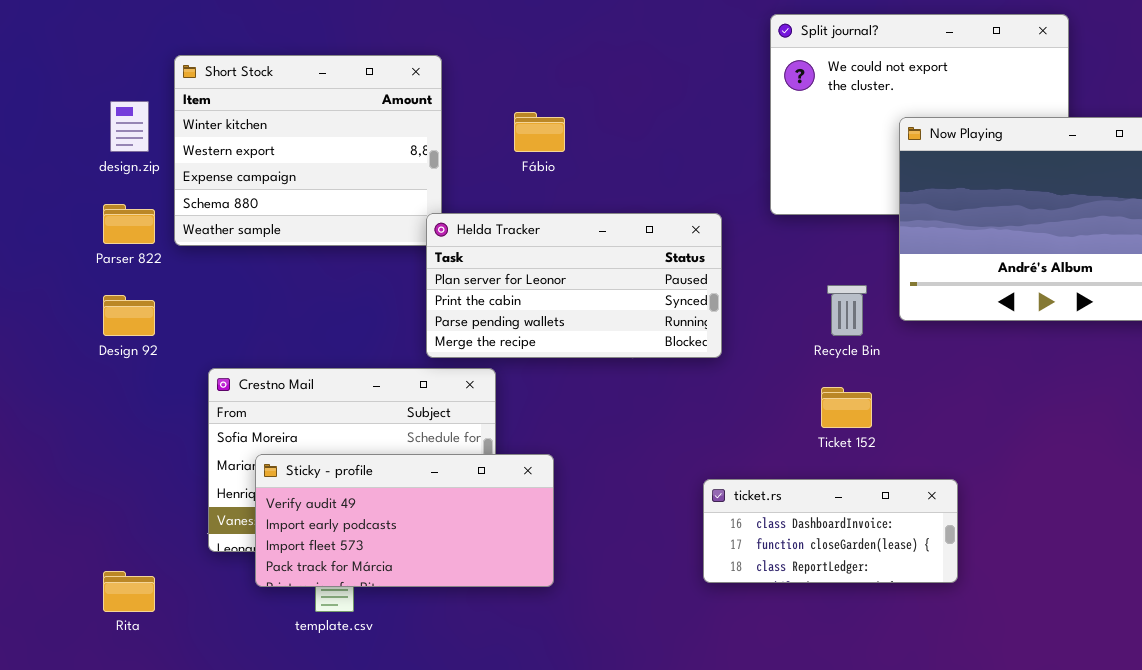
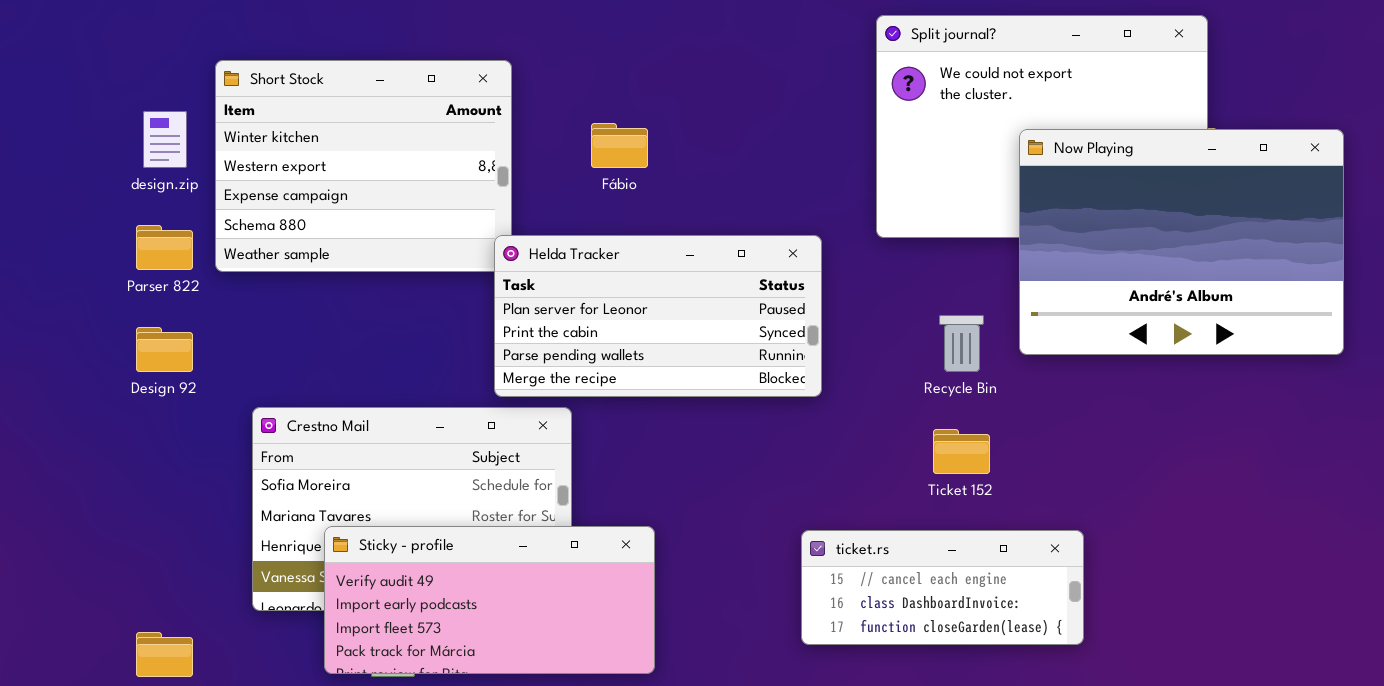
Sticky - profile: [255,454,554,587] -> [324,526,655,674], moved
ticket.rs: [703,479,958,583] -> [801,530,1084,645], scrolled up 1 row

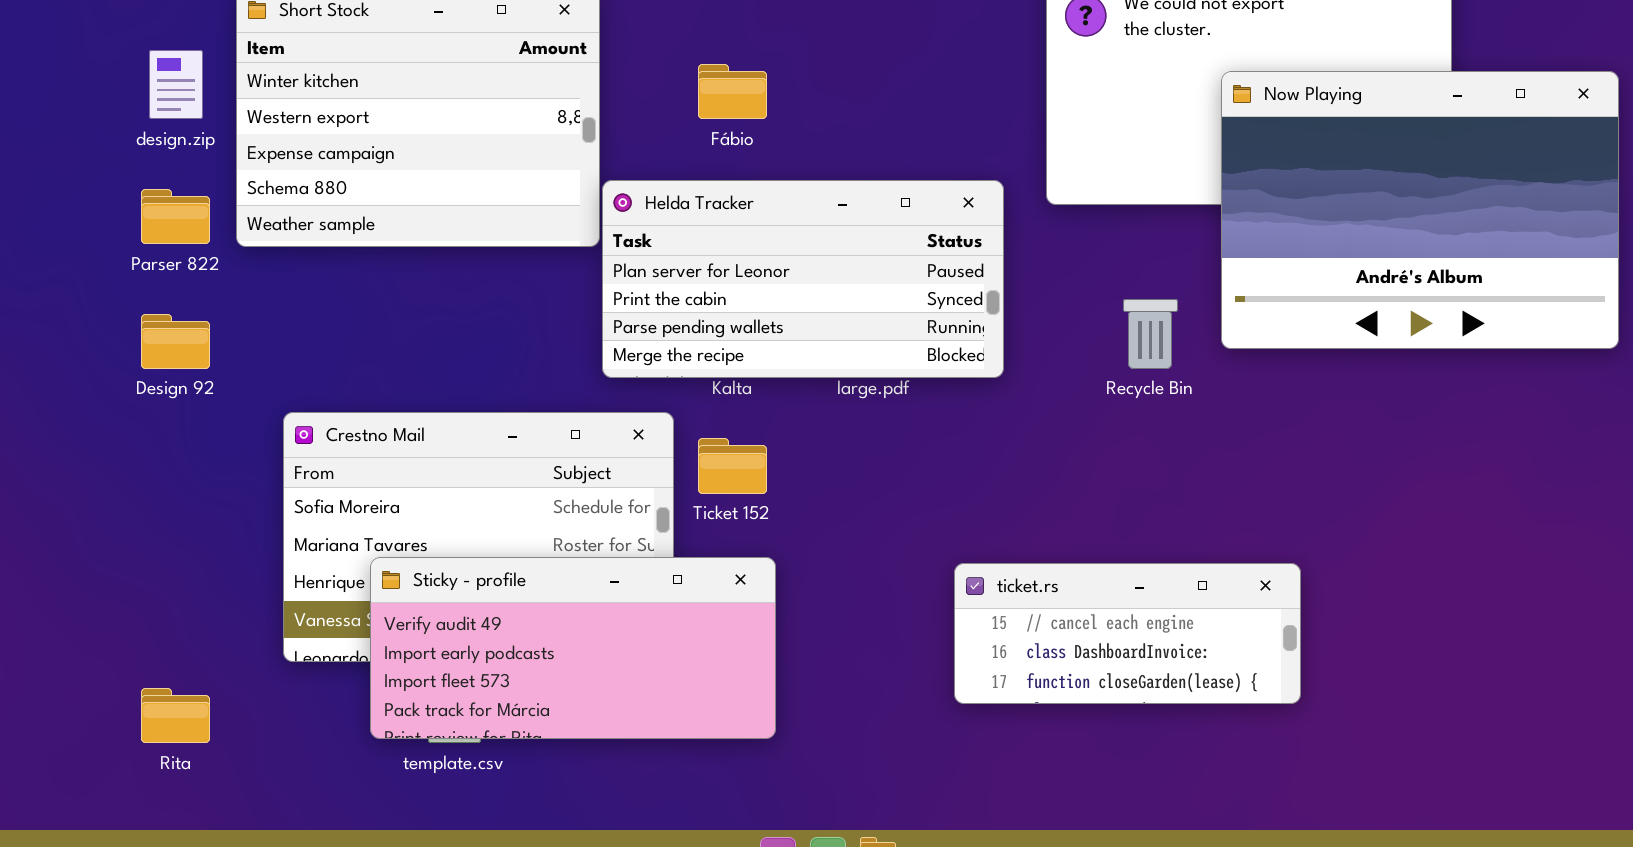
Helda Tracker: [494,235,822,397] -> [602,180,1004,378], moved
Ticket 152: [933,429,990,474] -> [698,438,767,494], moved

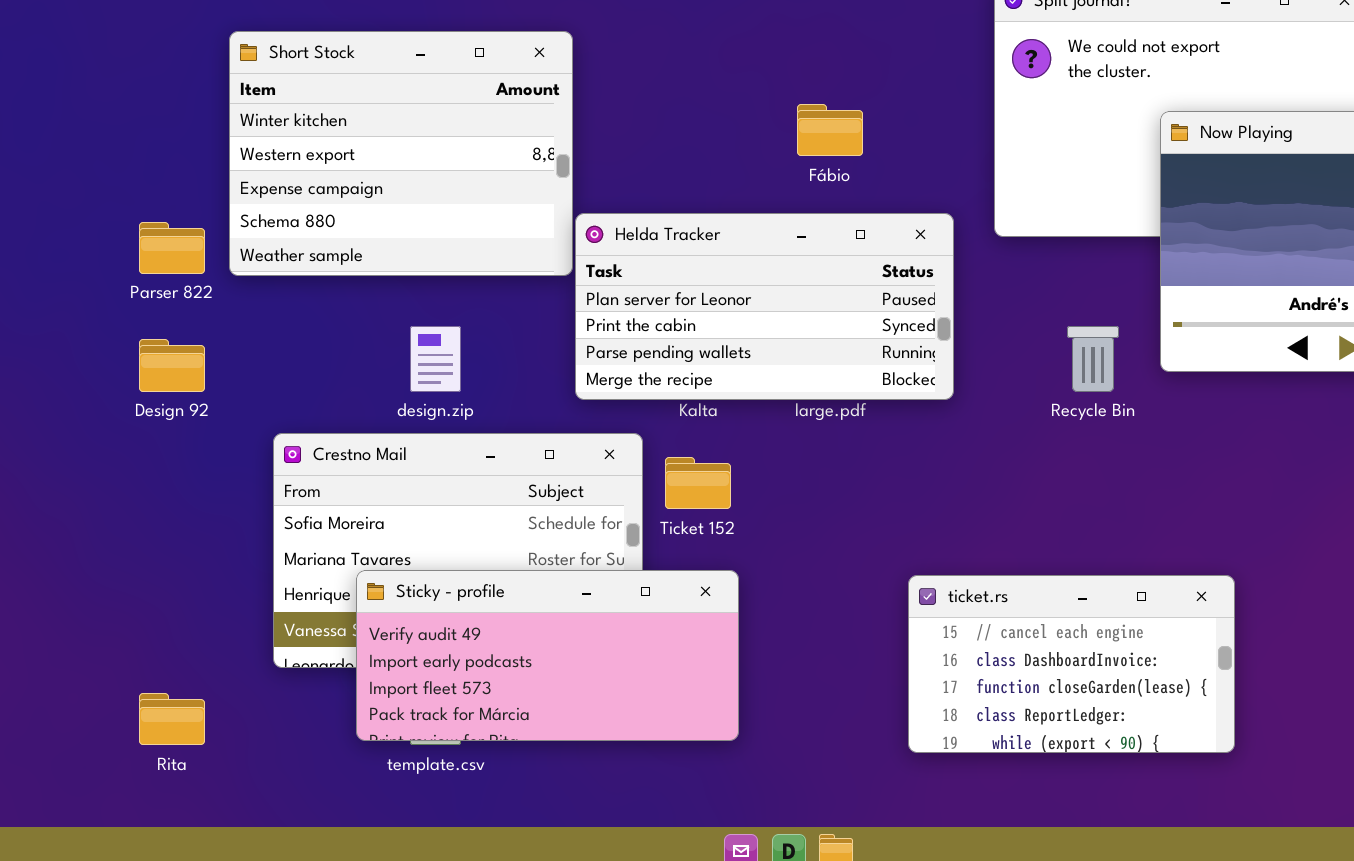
design.zip: [149,50,203,119] -> [410,326,461,392], moved
Fábio: [698,64,767,119] -> [797,104,863,156], moved
ticket.rs: [954,563,1301,704] -> [908,575,1235,753], resized

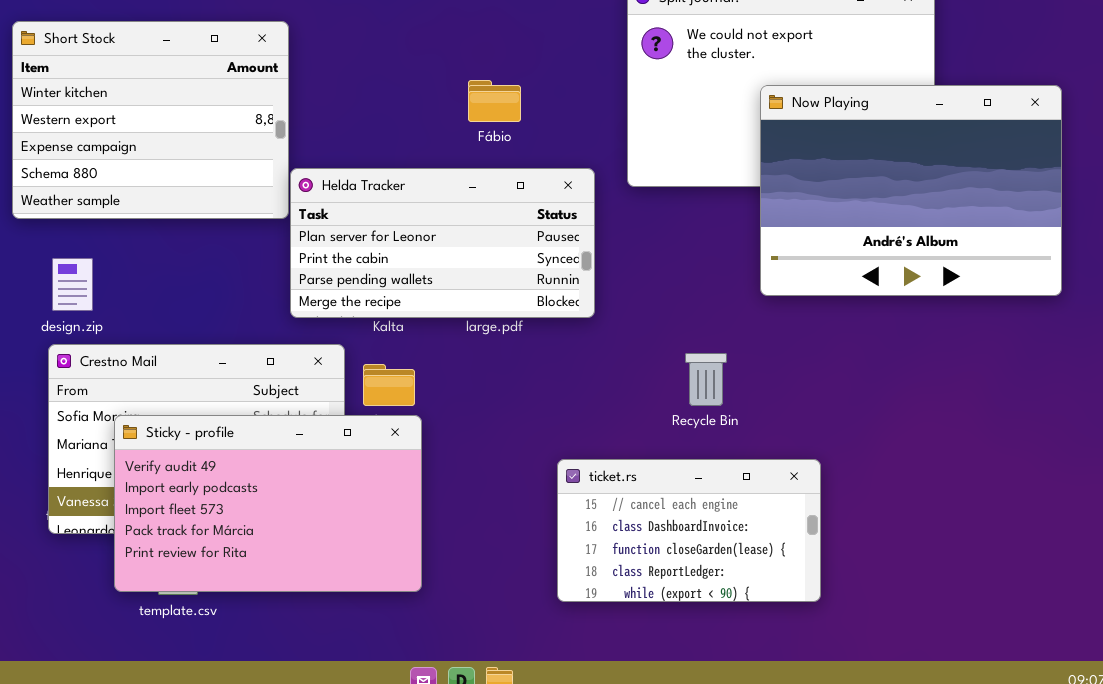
design.zip: [410,326,461,392] -> [52,258,93,311], moved
Recycle Bin: [1067,326,1119,392] -> [685,353,727,406], moved
Sticky - profile: [356,570,739,741] -> [114,415,422,592], resized

